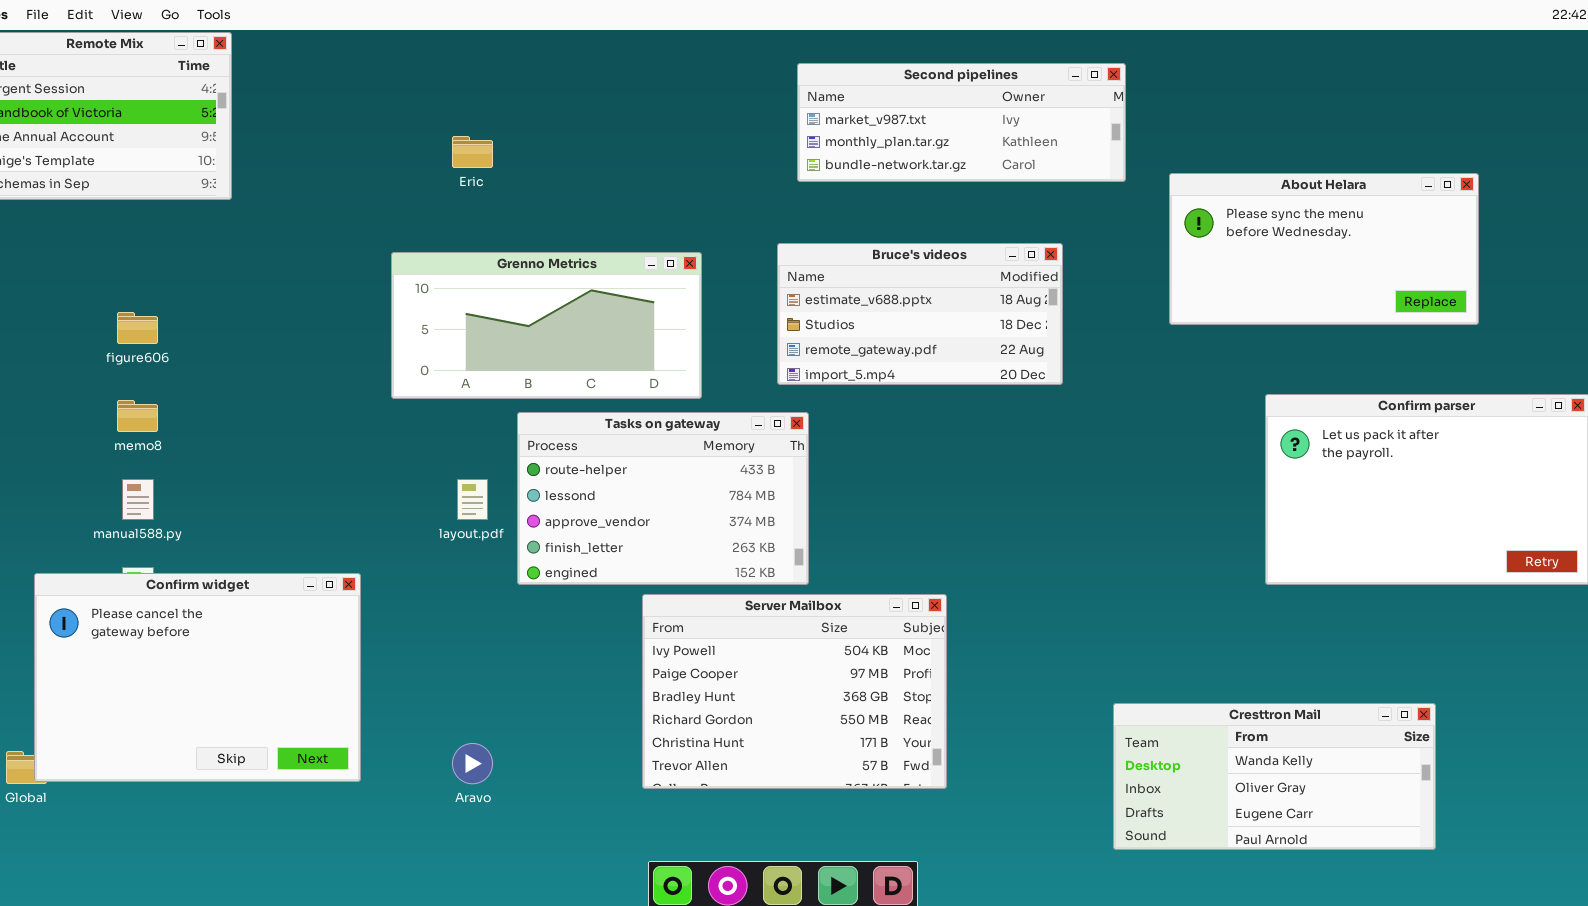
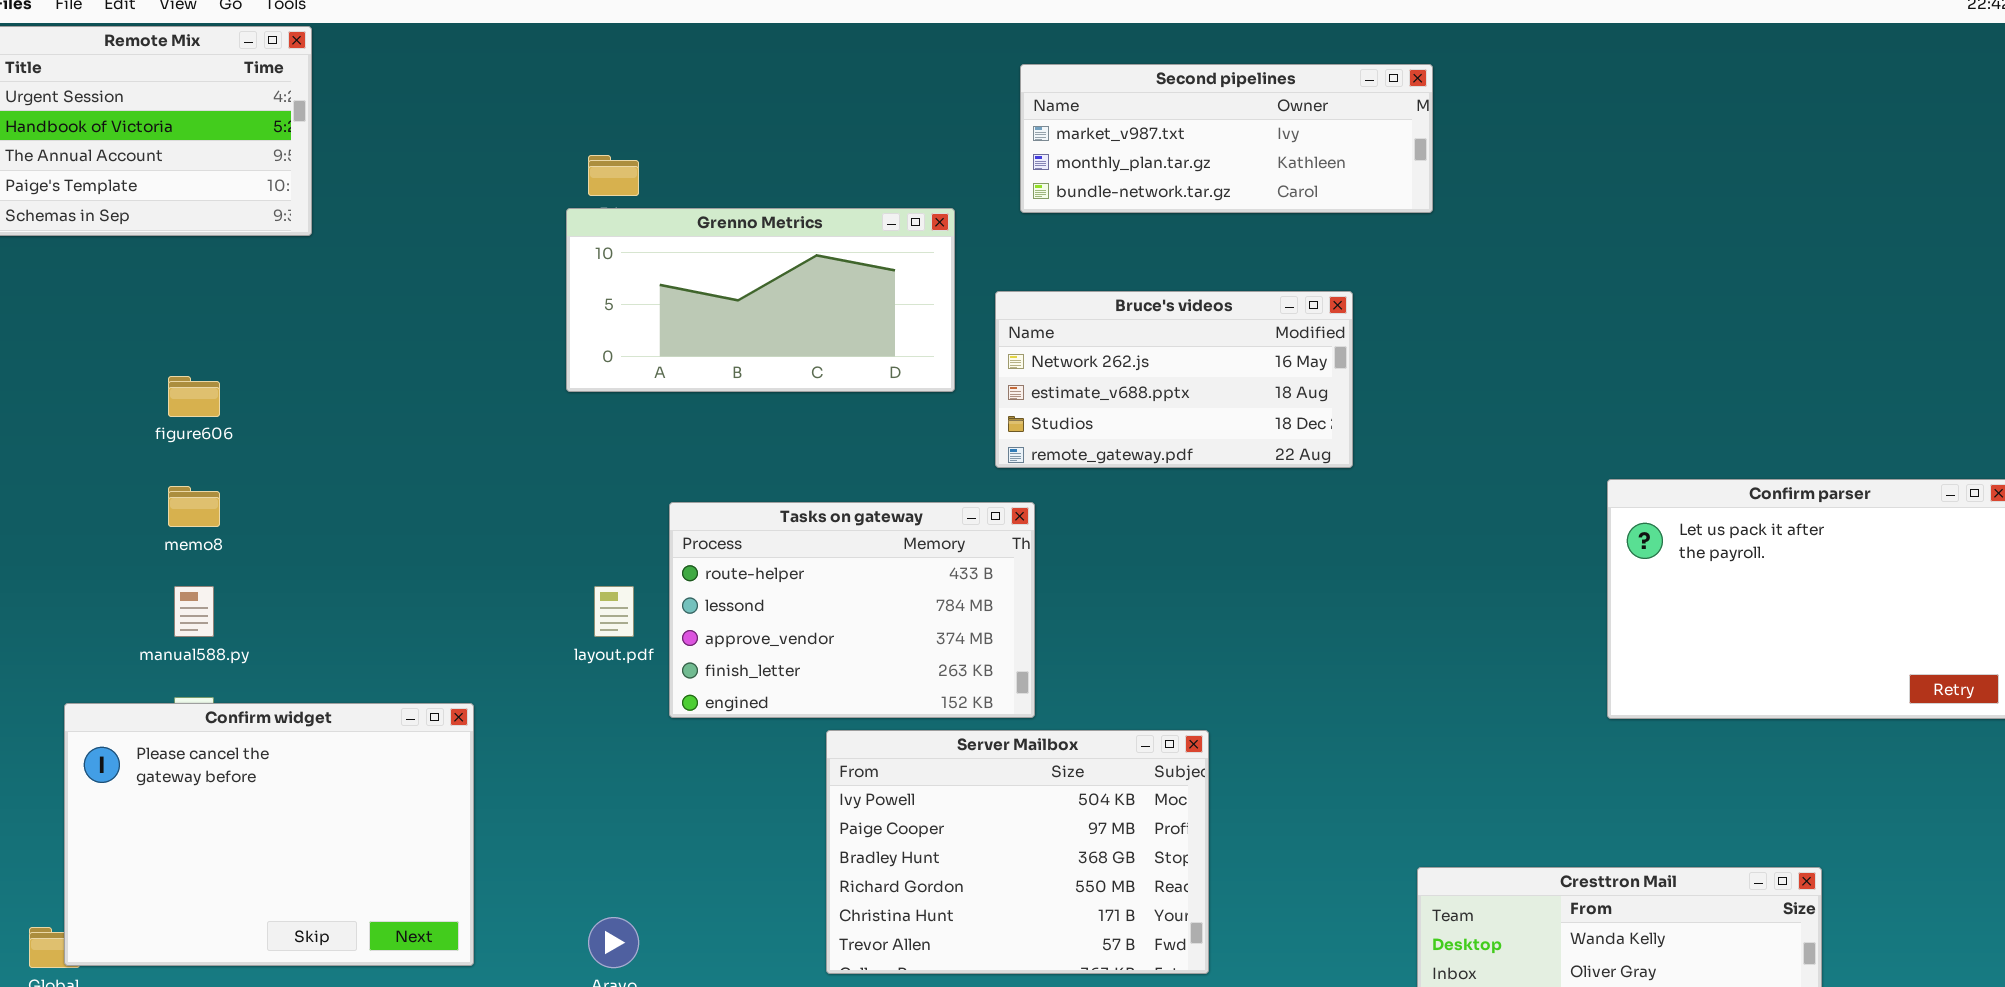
About Helara: [1169,173,1479,325] -> none, closed
Bruce's videos: [777,243,1063,385] -> [995,291,1353,468], scrolled up 1 row
Grenno Metrics: [391,252,702,399] -> [566,208,955,392], moved

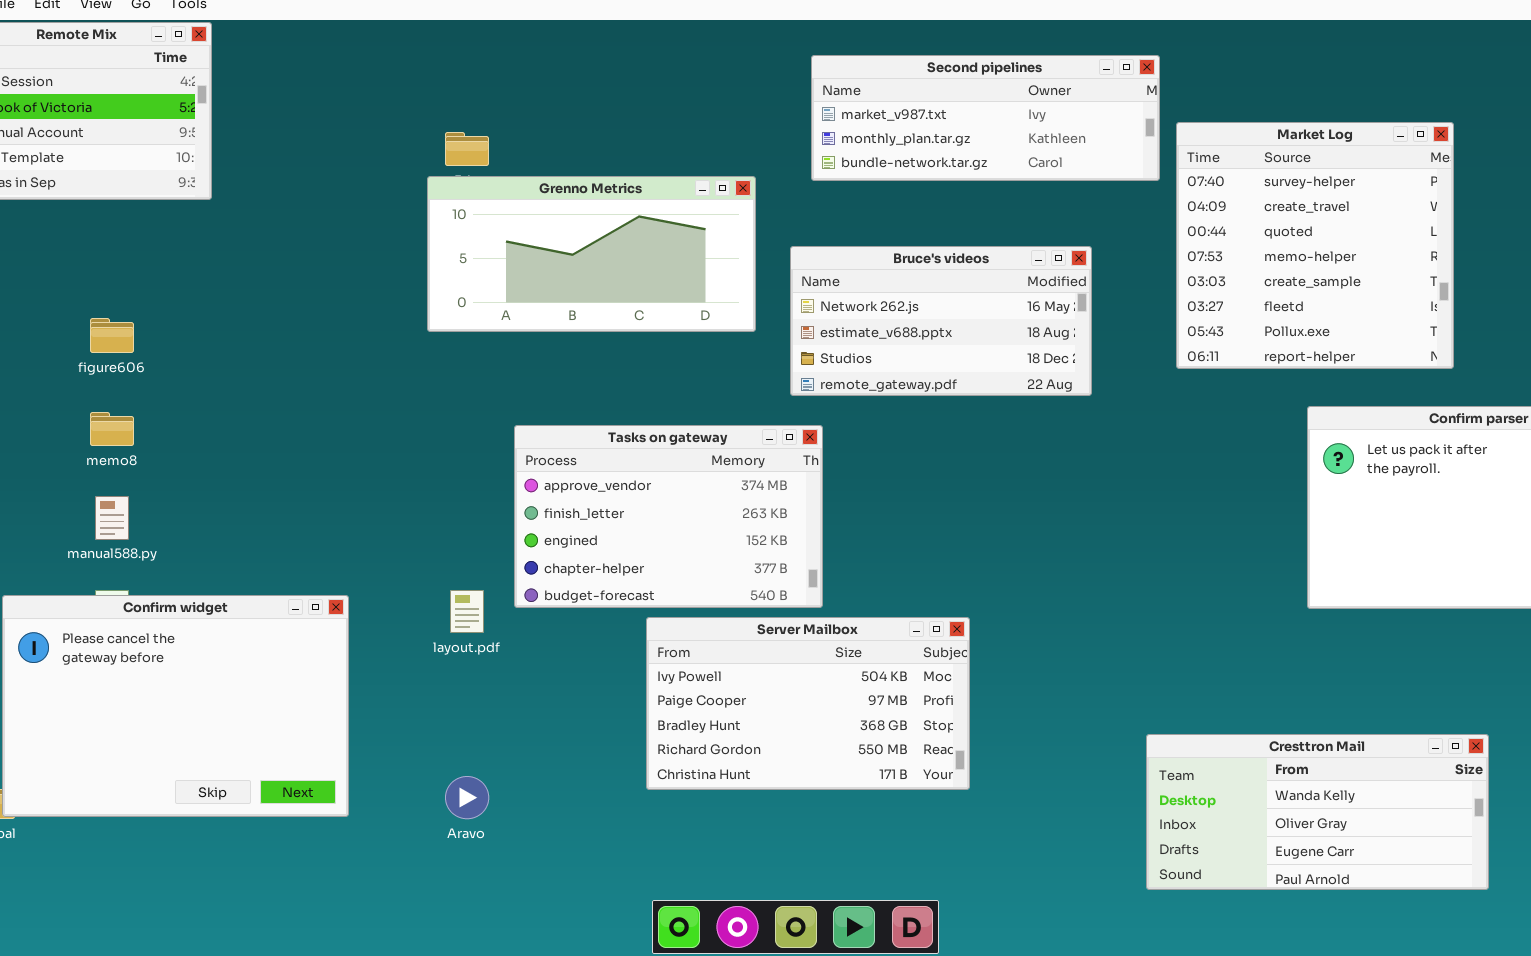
Market Log: none -> [1176,122,1454,369], opened
Tasks on gateway: [669,502,1035,718] -> [514,425,823,608], scrolled down 2 rows
layout.pdf: [594,586,634,637] -> [450,590,484,633], moved
Server Mailbox: [826,730,1209,974] -> [646,617,970,790], resized

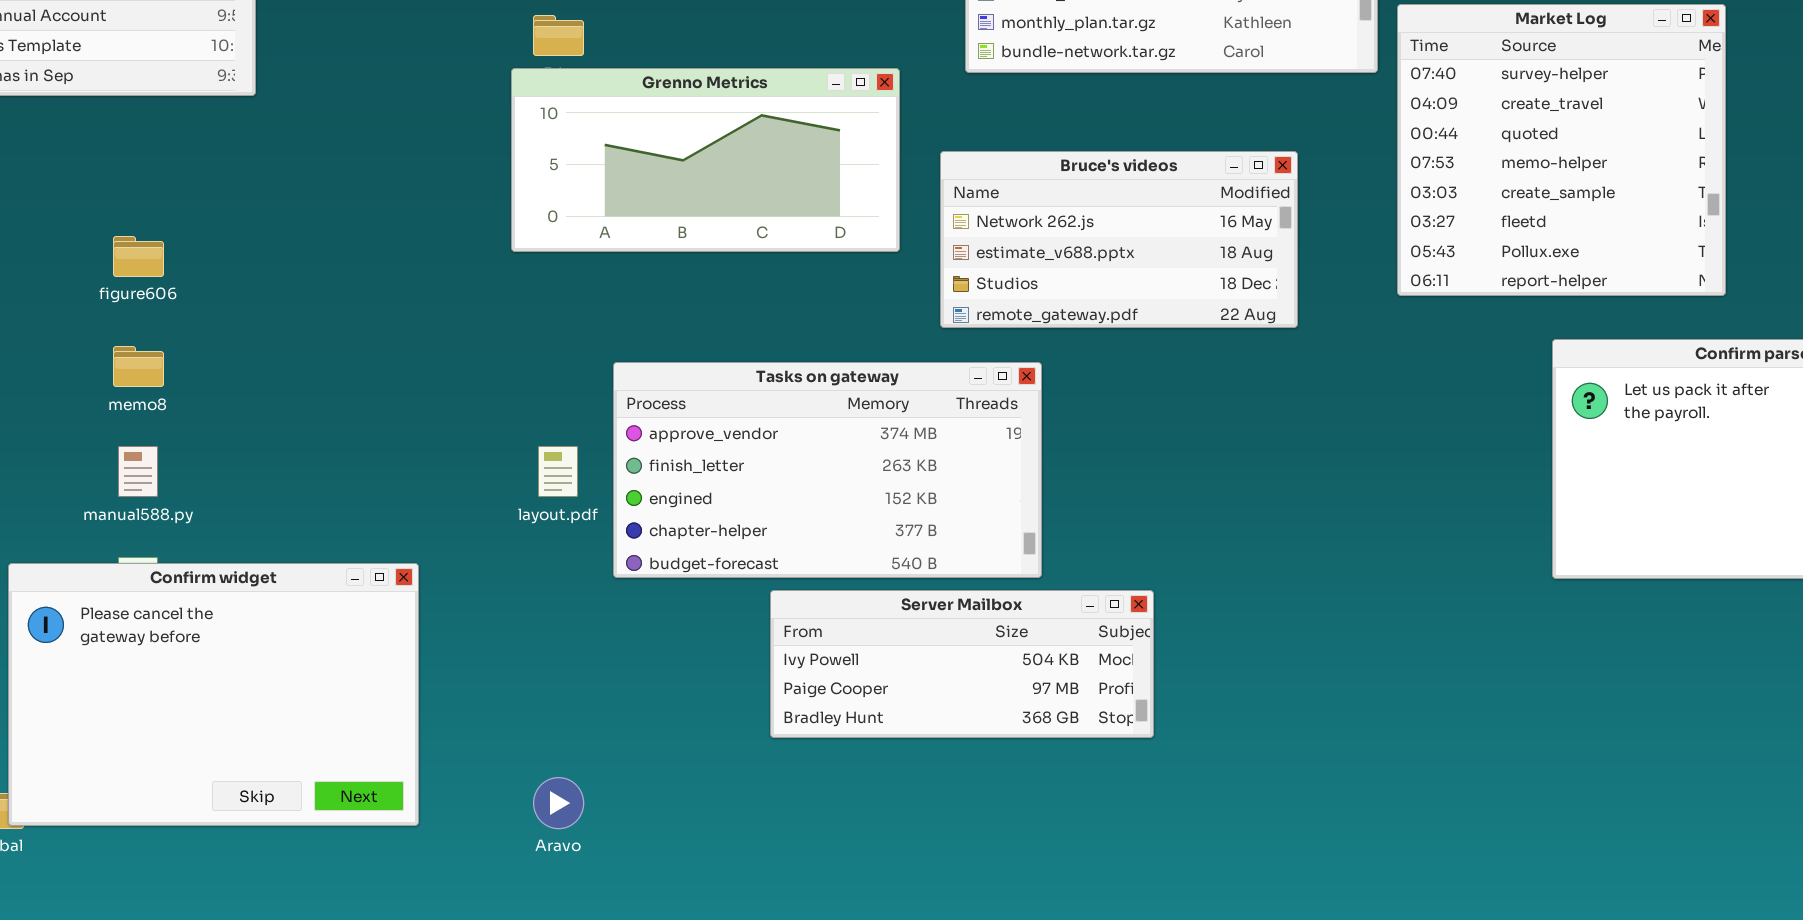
Tasks on gateway: [514,425,823,608] -> [613,362,1042,578], resized
layout.pdf: [450,590,484,633] -> [538,446,578,497], moved
Server Mailbox: [646,617,970,790] -> [770,590,1154,738], resized
Cresttron Mail: [1146,734,1489,890] -> none, closed

